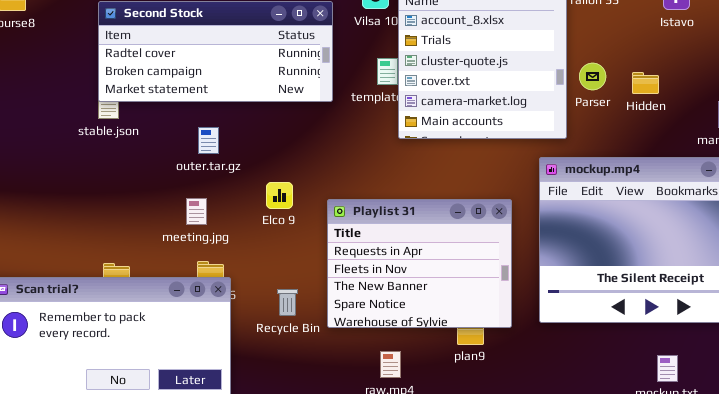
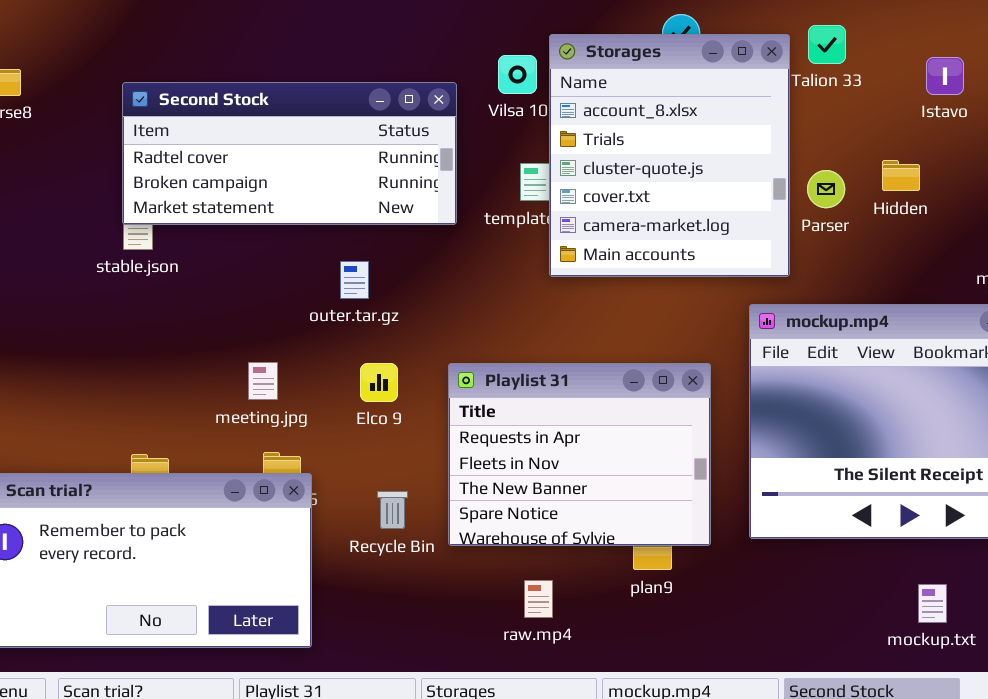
Hidden: [632,72,659,94] -> [882,160,920,191], moved
outer.tar.gz: [198,127,219,154] -> [340,261,369,299], moved
Elco 9: [266,182,293,209] -> [360,363,398,402], moved

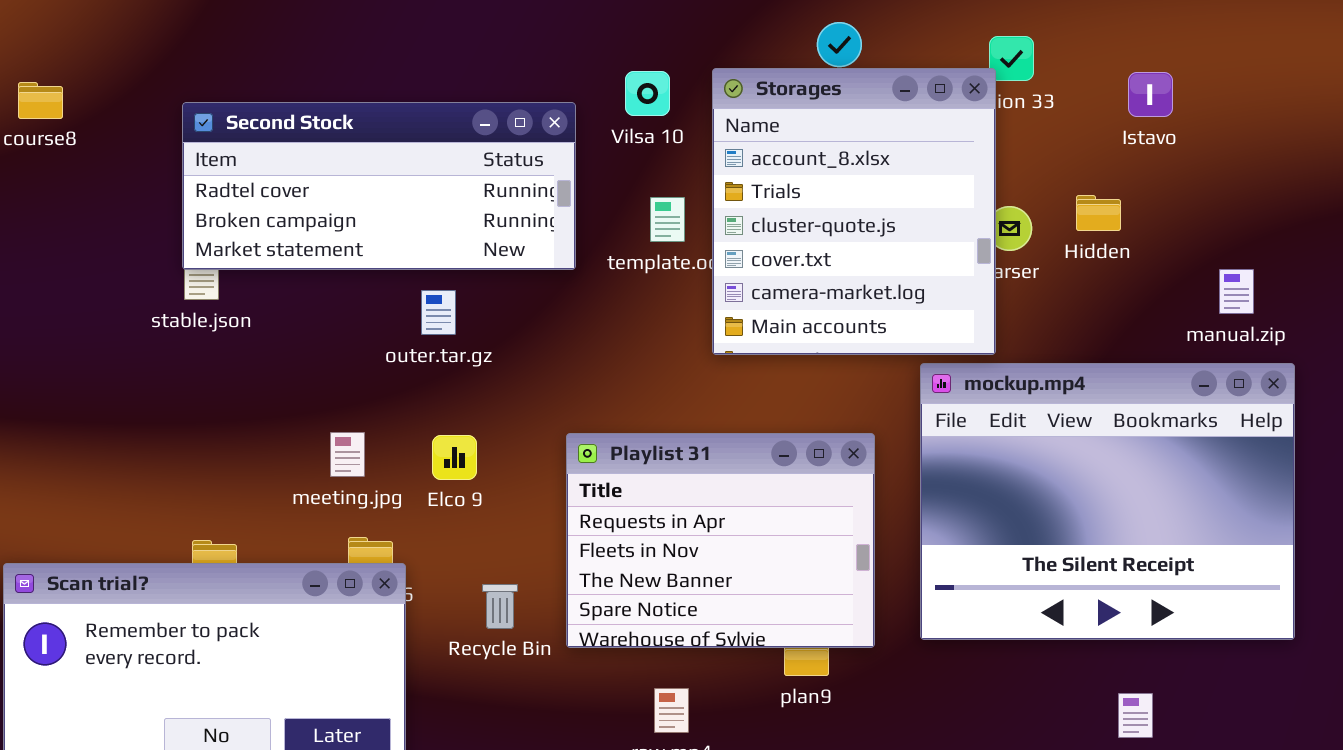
Storages: [549,34,790,277] -> [712,68,996,355], moved
outer.tar.gz: [340,261,369,299] -> [421,290,456,335], moved
Elco 9: [360,363,398,402] -> [432,435,477,480], moved

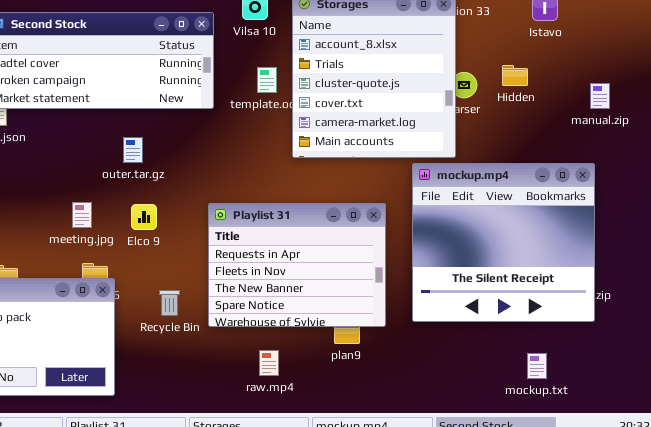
manual.zip: [1219,269,1254,314] -> [590,83,610,109], moved
outer.tar.gz: [421,290,456,335] -> [123,137,143,163], moved
mockup.mp4: [920,363,1295,640] -> [412,163,595,322], resized

